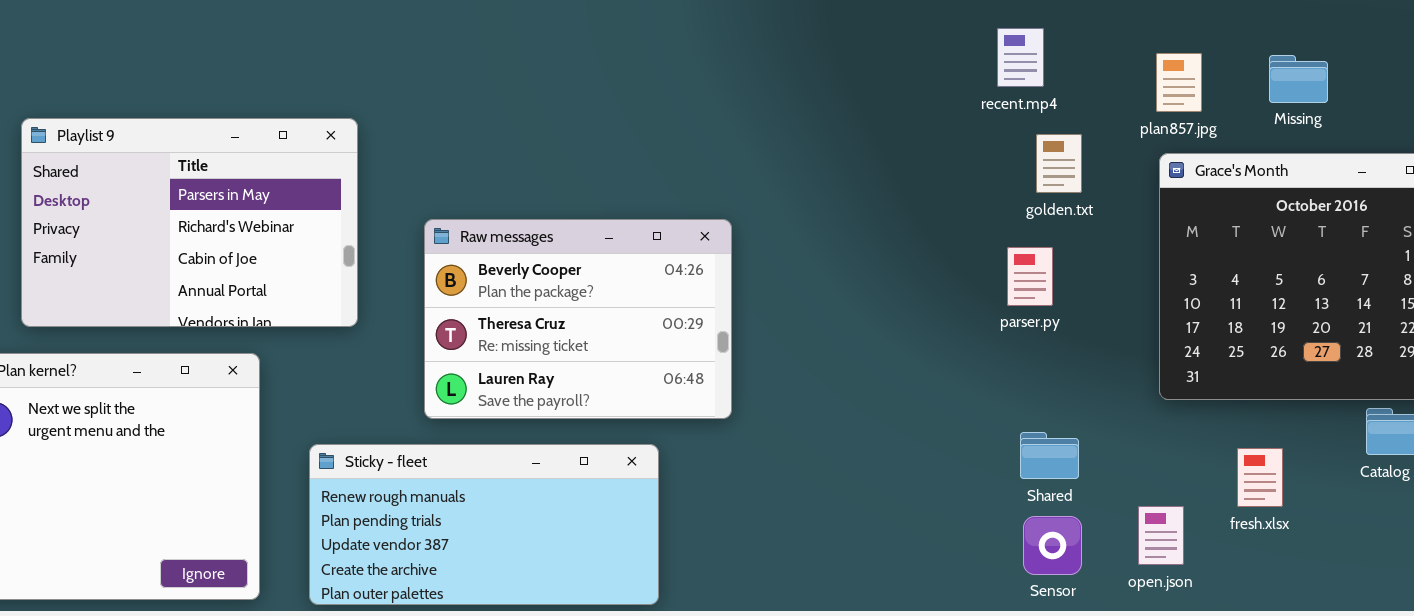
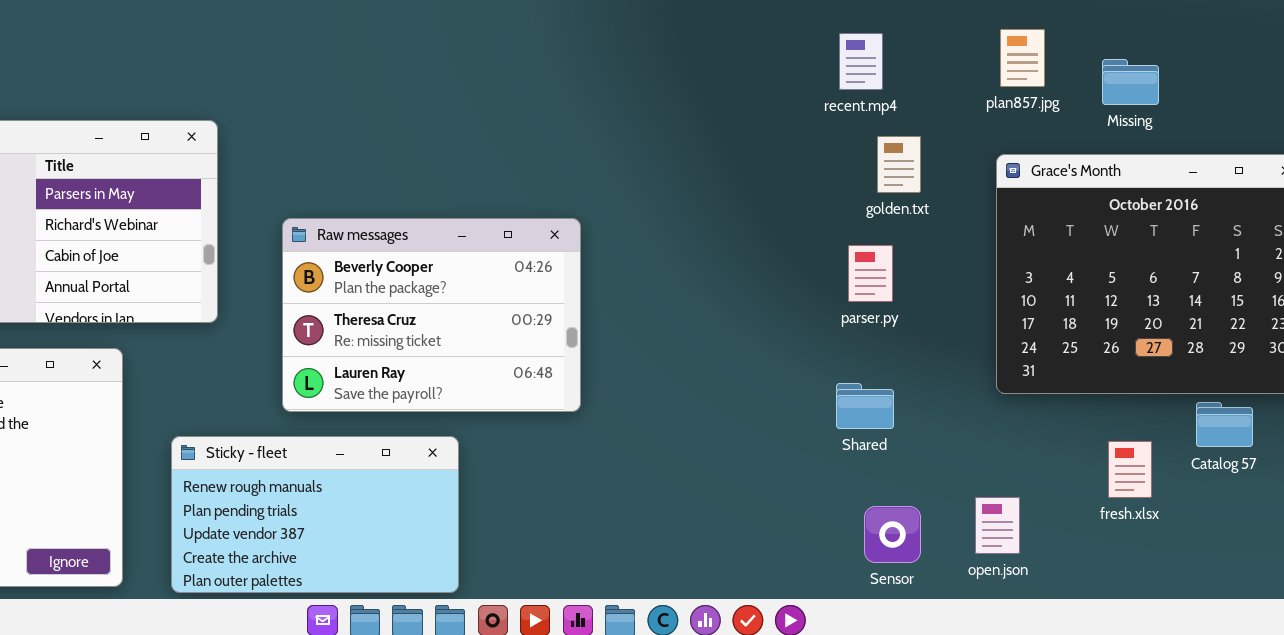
plan857.jpg: [1156,53,1202,112] -> [1000,29,1045,87], moved
Shared: [1020,432,1079,479] -> [836,383,894,429], moved
Sticky - fleet: [309,444,659,605] -> [171,436,459,593], resized
fresh.xlsx: [1237,448,1283,507] -> [1108,441,1152,498], moved

